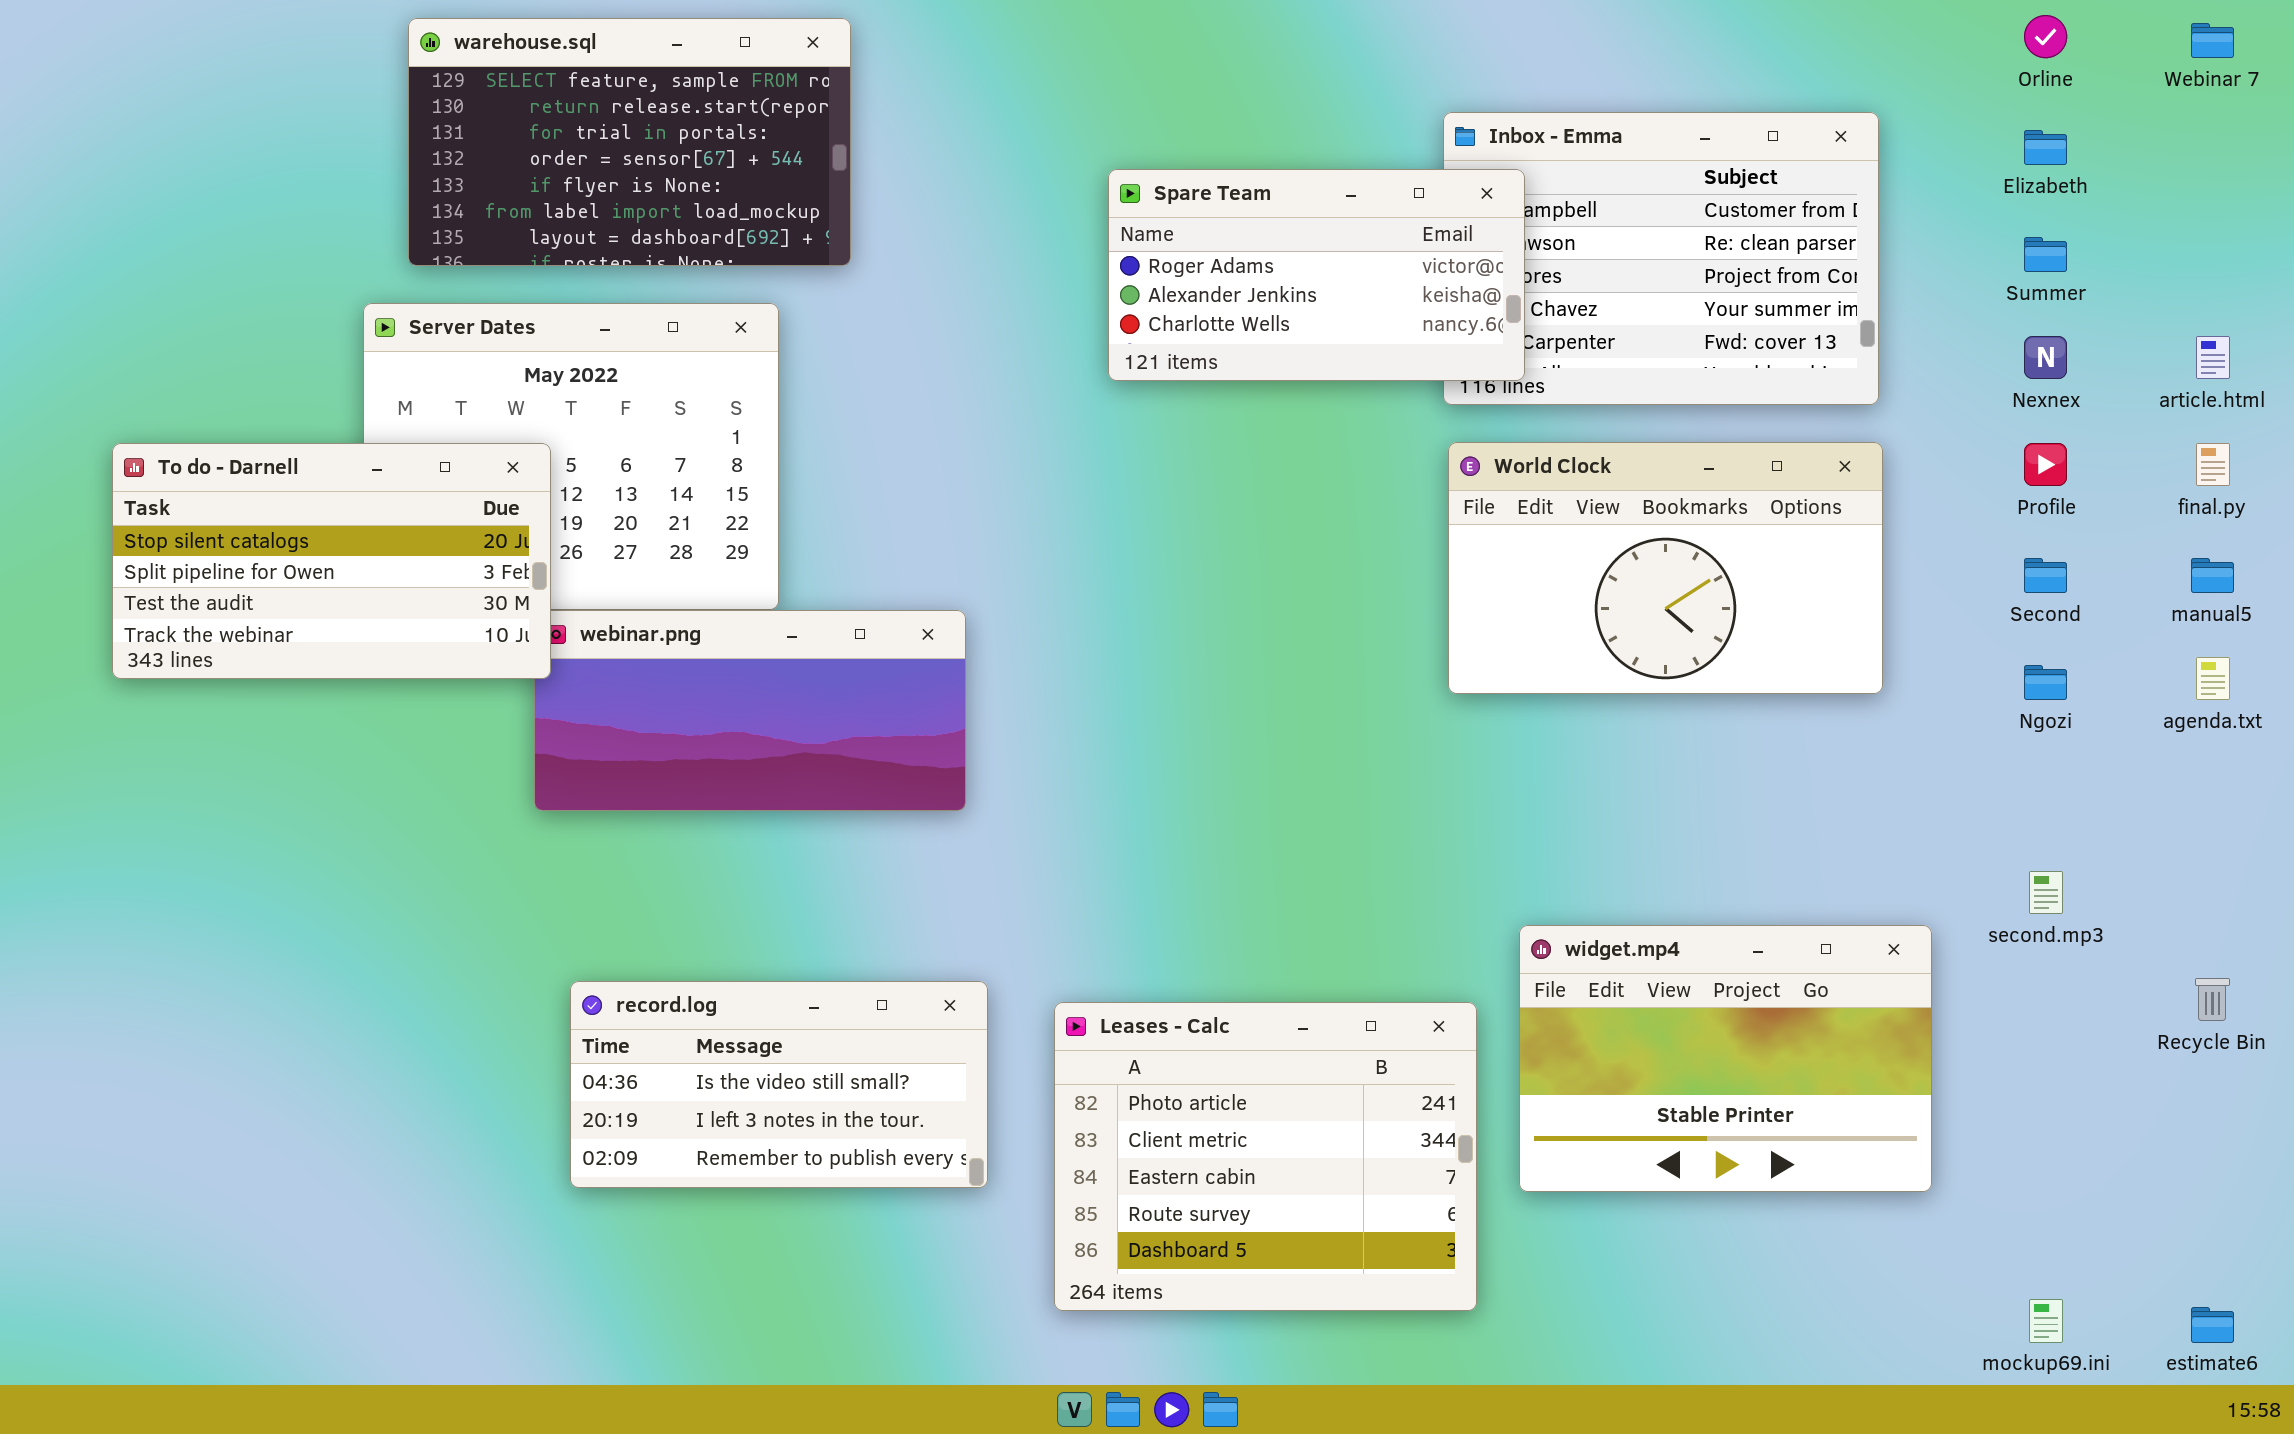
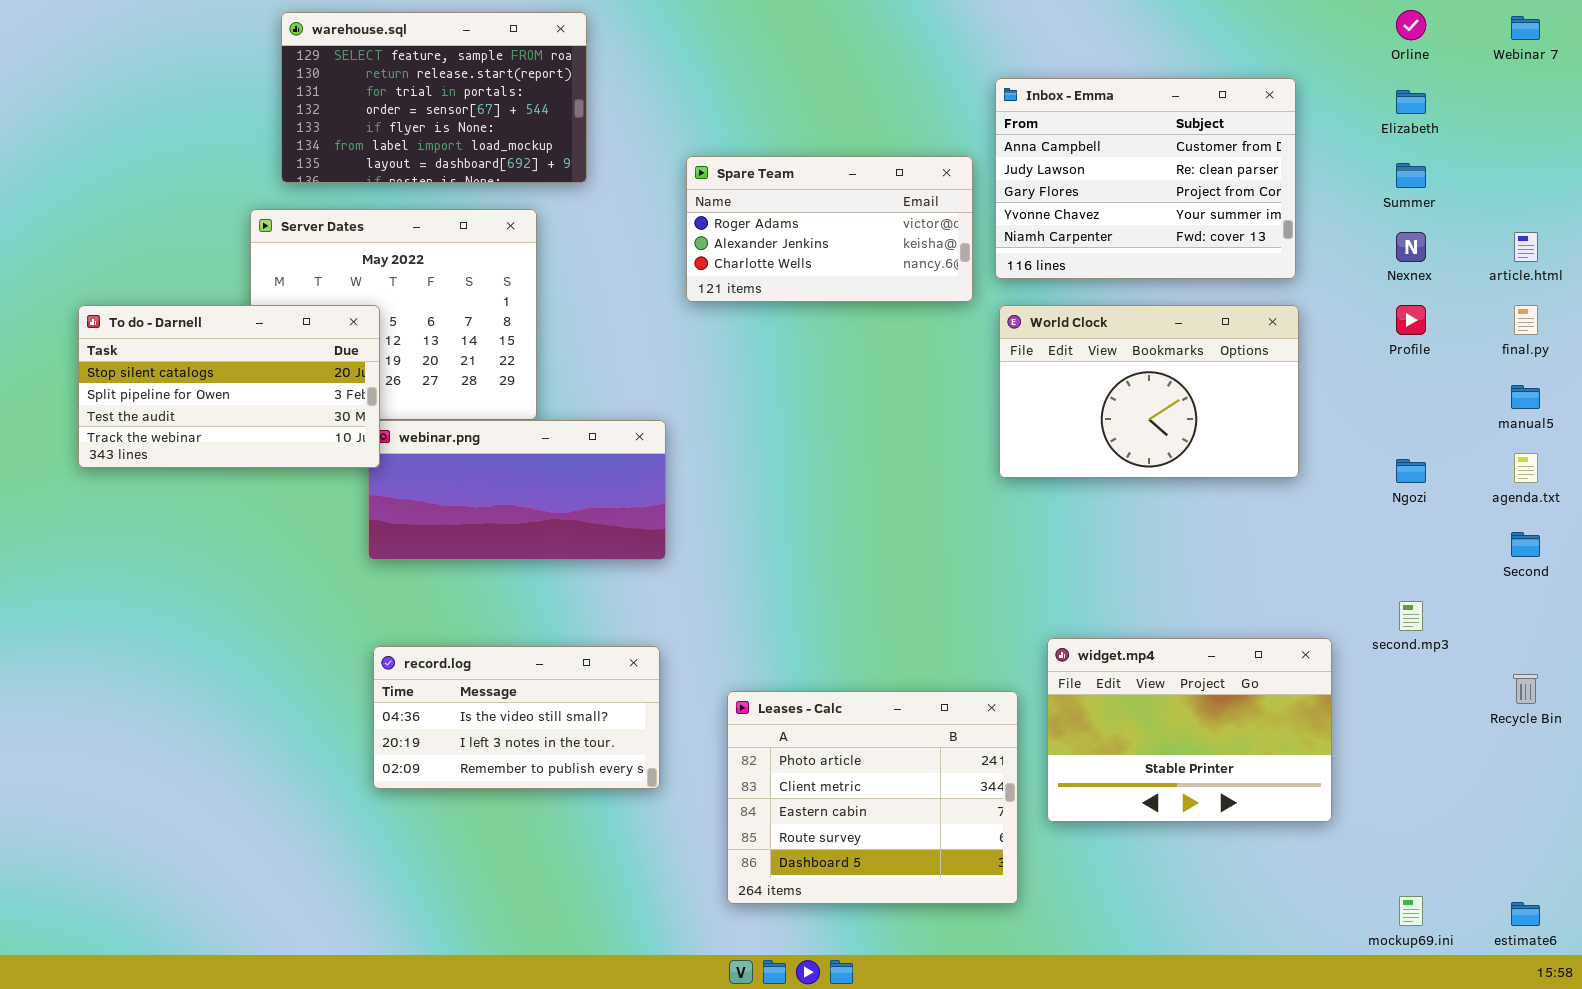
Spare Team: [1108,169,1525,381] -> [686,156,973,302], moved
Second: [2024,558,2067,593] -> [1511,532,1540,557], moved
record.log: [570,981,988,1188] -> [373,646,660,789], moved

